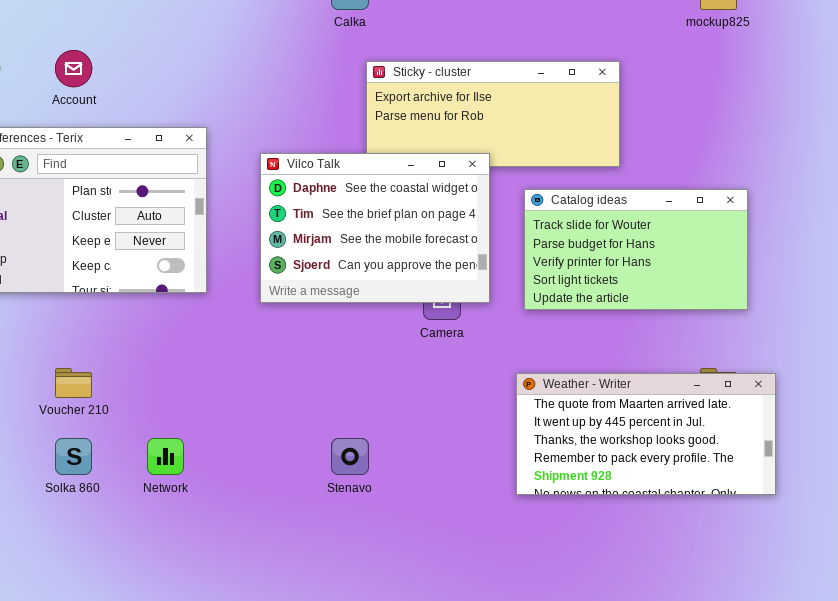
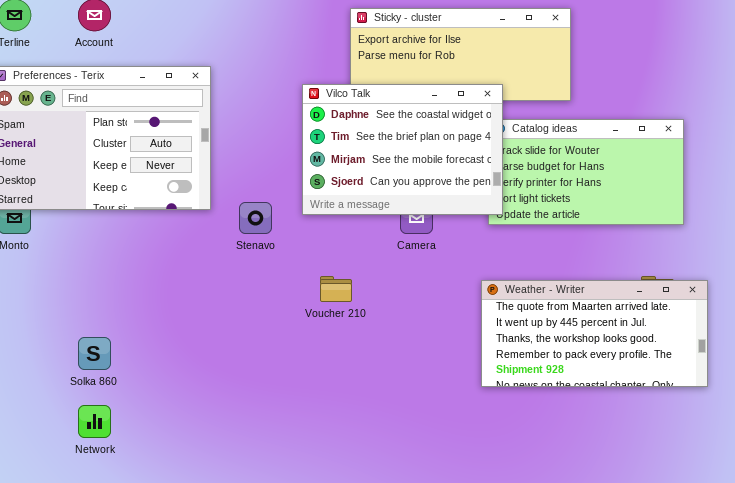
Vilco Talk: [260,153,490,303] -> [302,84,503,215], moved
Voucher 210: [55,368,92,398] -> [320,276,352,302], moved
Network: [147,438,184,475] -> [78,405,111,438], moved
Stenavo: [331,438,369,475] -> [239,202,272,234], moved

